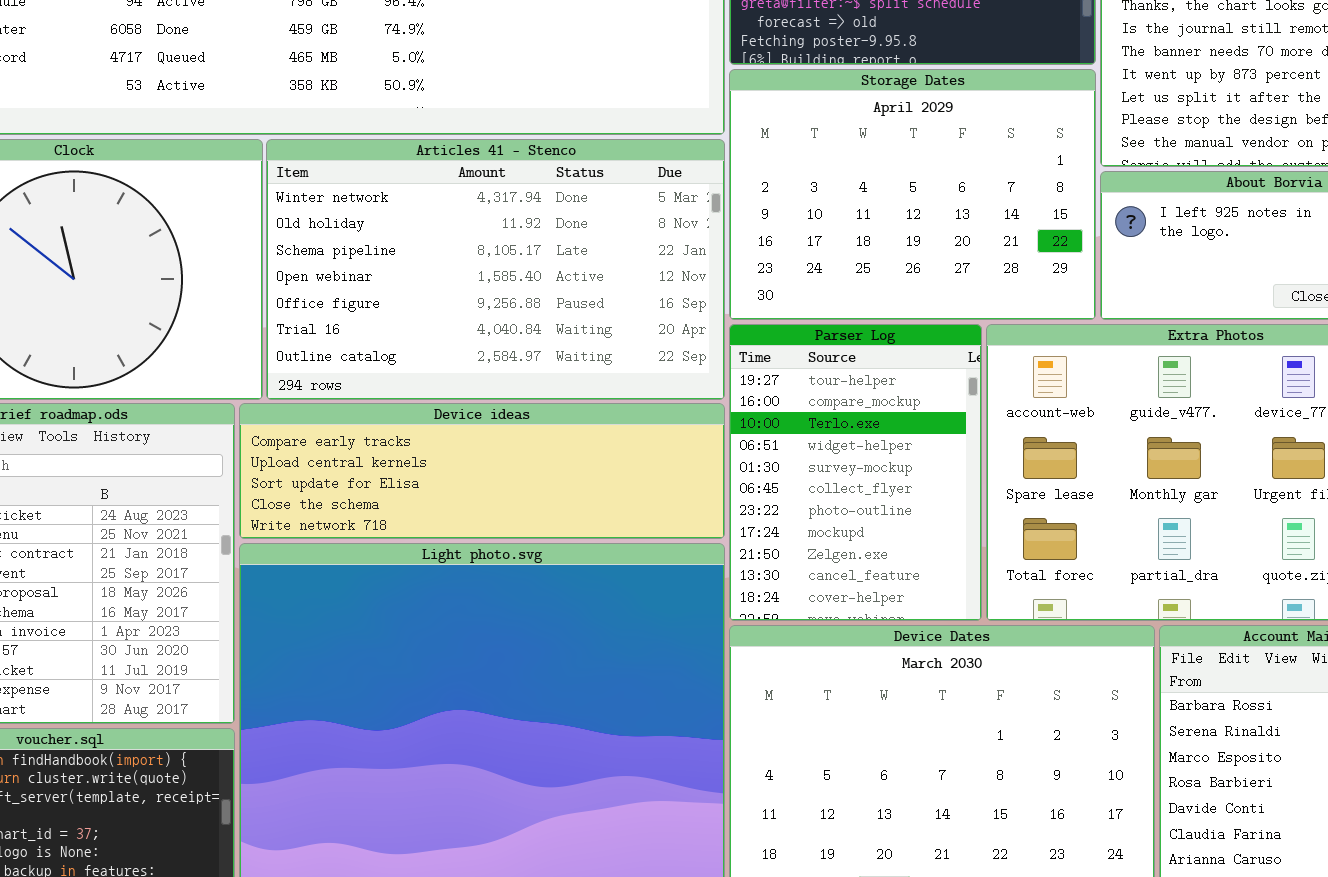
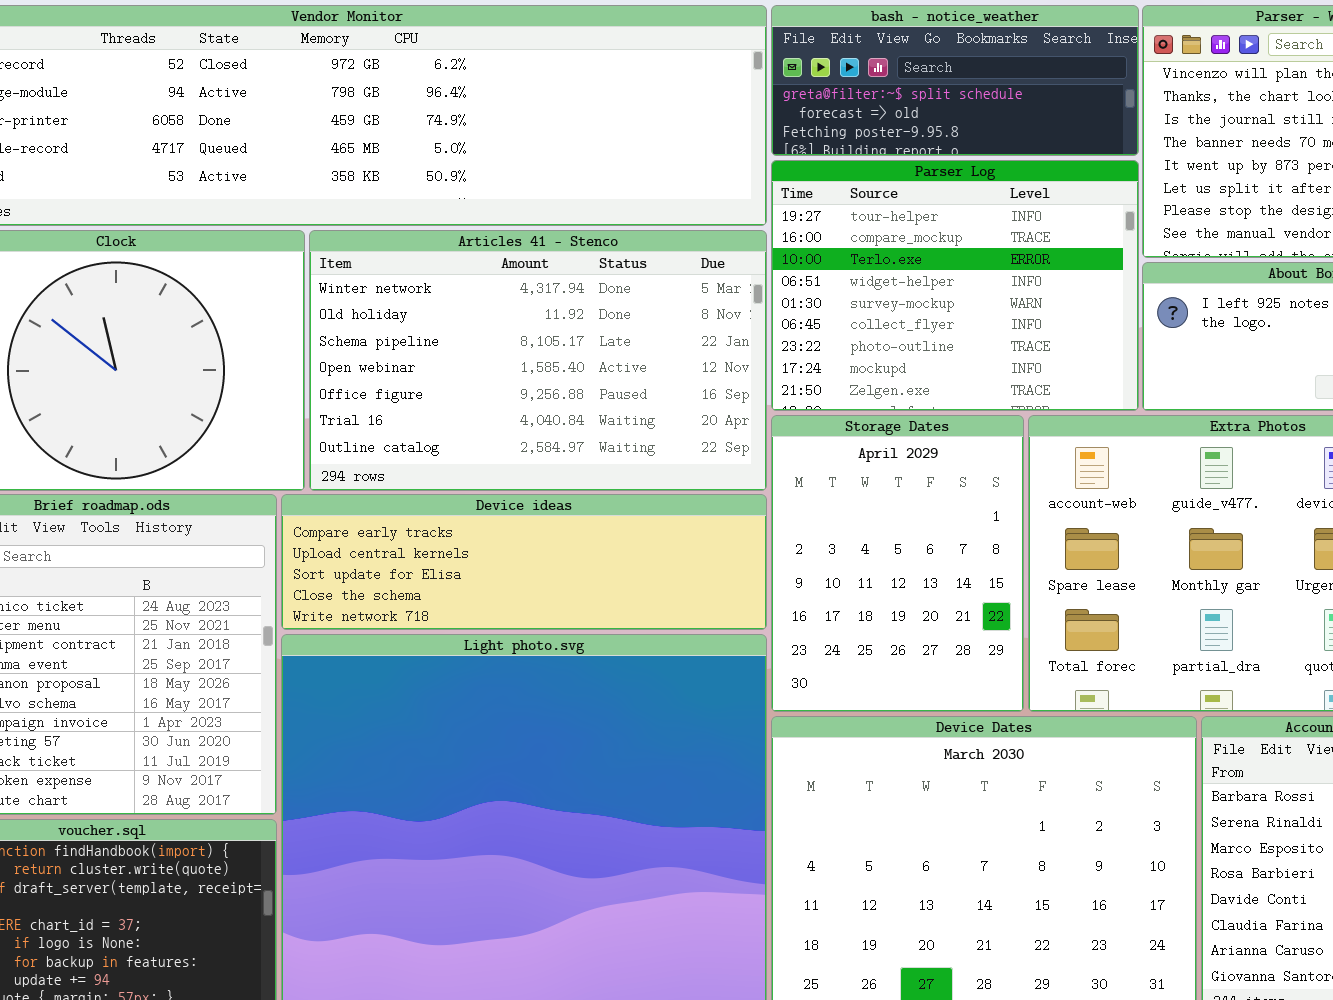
Storage Dates: [729,69,1096,320] -> [771,415,1024,712], moved, resized
Parser Log: [729,324,982,621] -> [771,160,1139,411], moved, resized

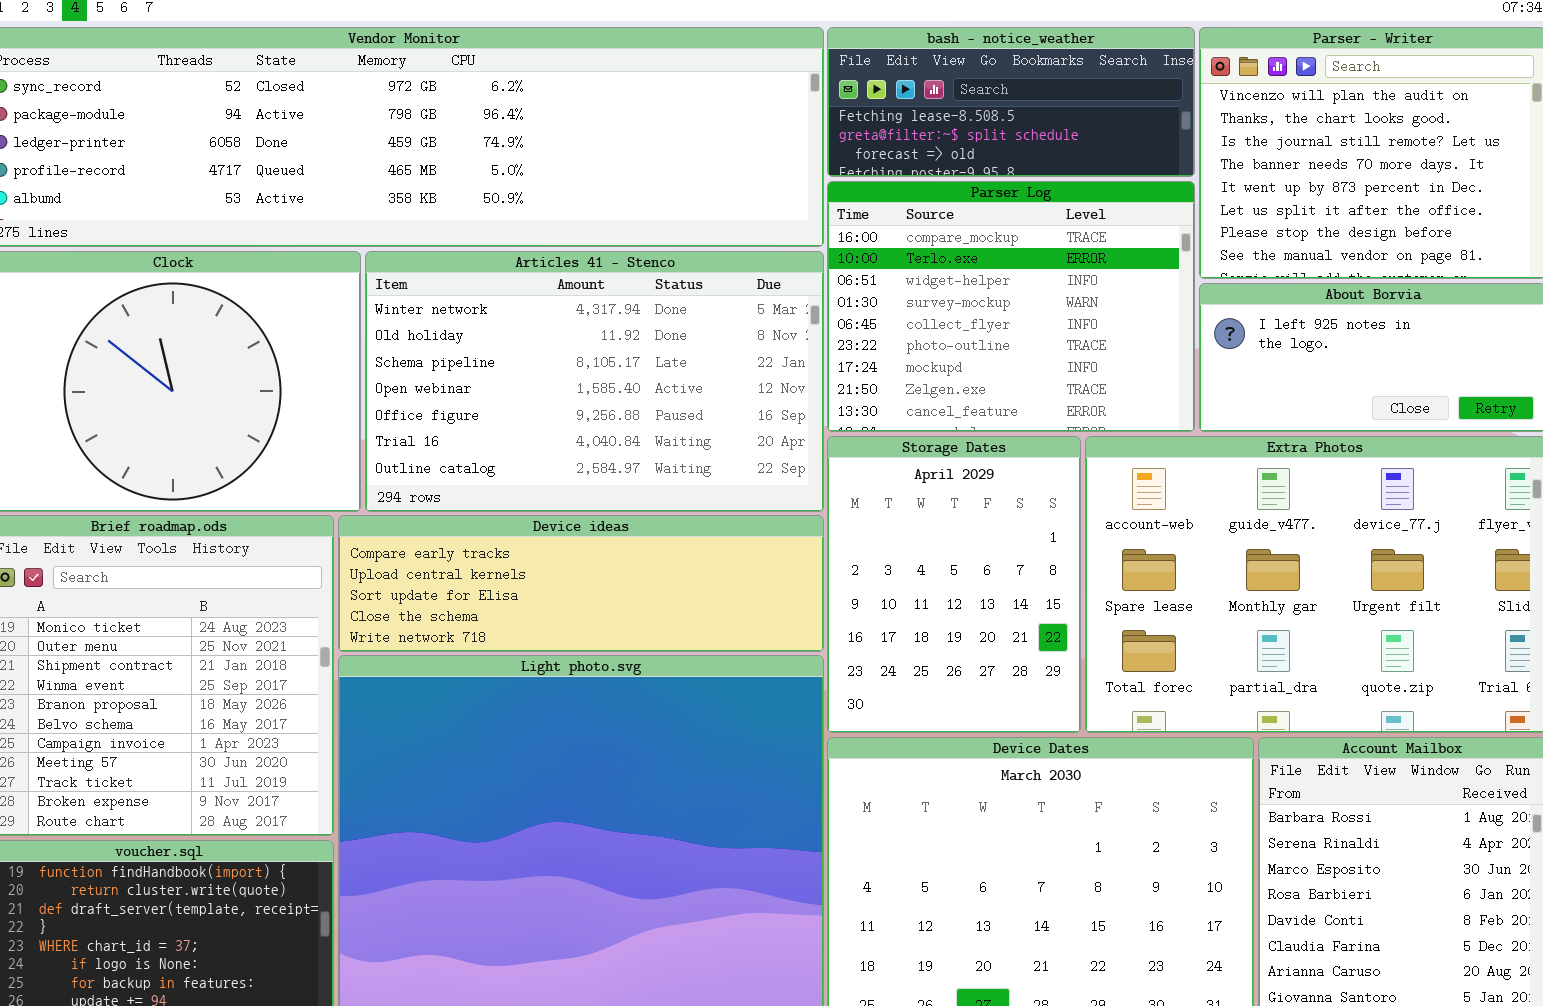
bash - notice_weather: [771,5,1139,156] -> [827,27,1195,177], scrolled up 1 row
Parser Log: [771,160,1139,411] -> [827,181,1195,432], scrolled down 1 row

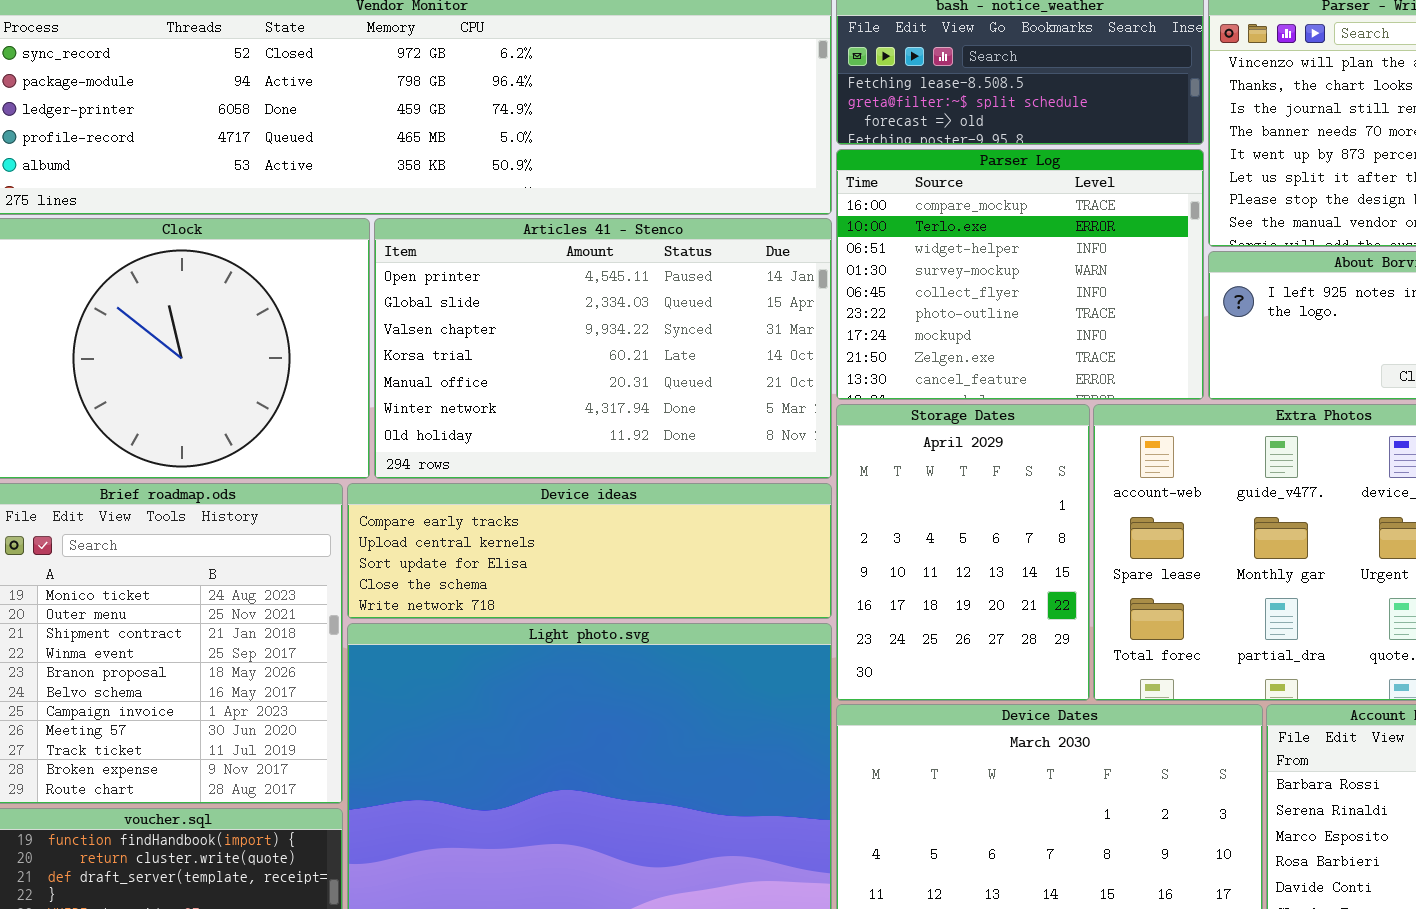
Articles 41 - Stenco: [365,251,824,512] -> [374,218,832,479], scrolled up 5 rows

